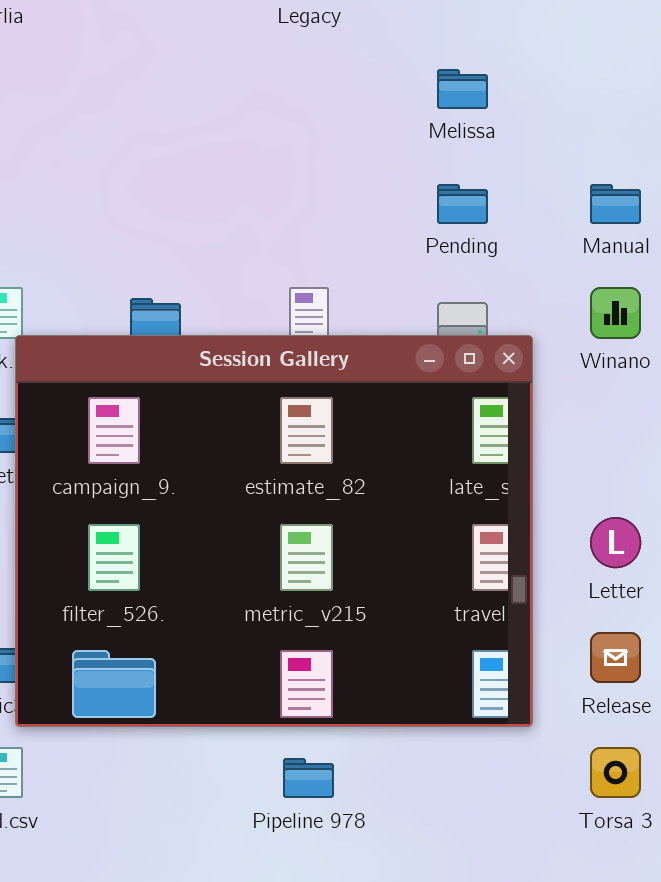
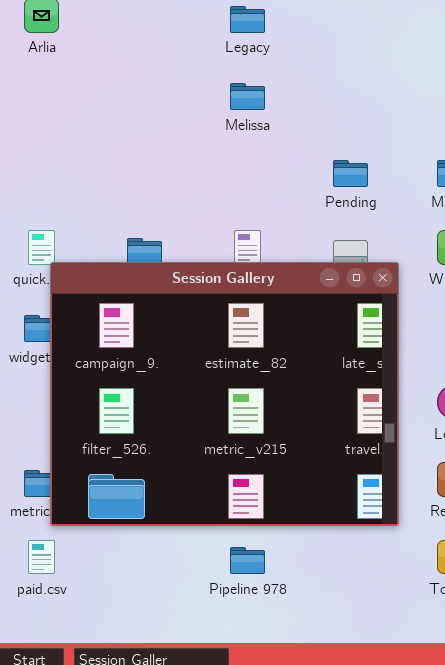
Melissa: [437,69,488,109] -> [230,83,265,110], moved

